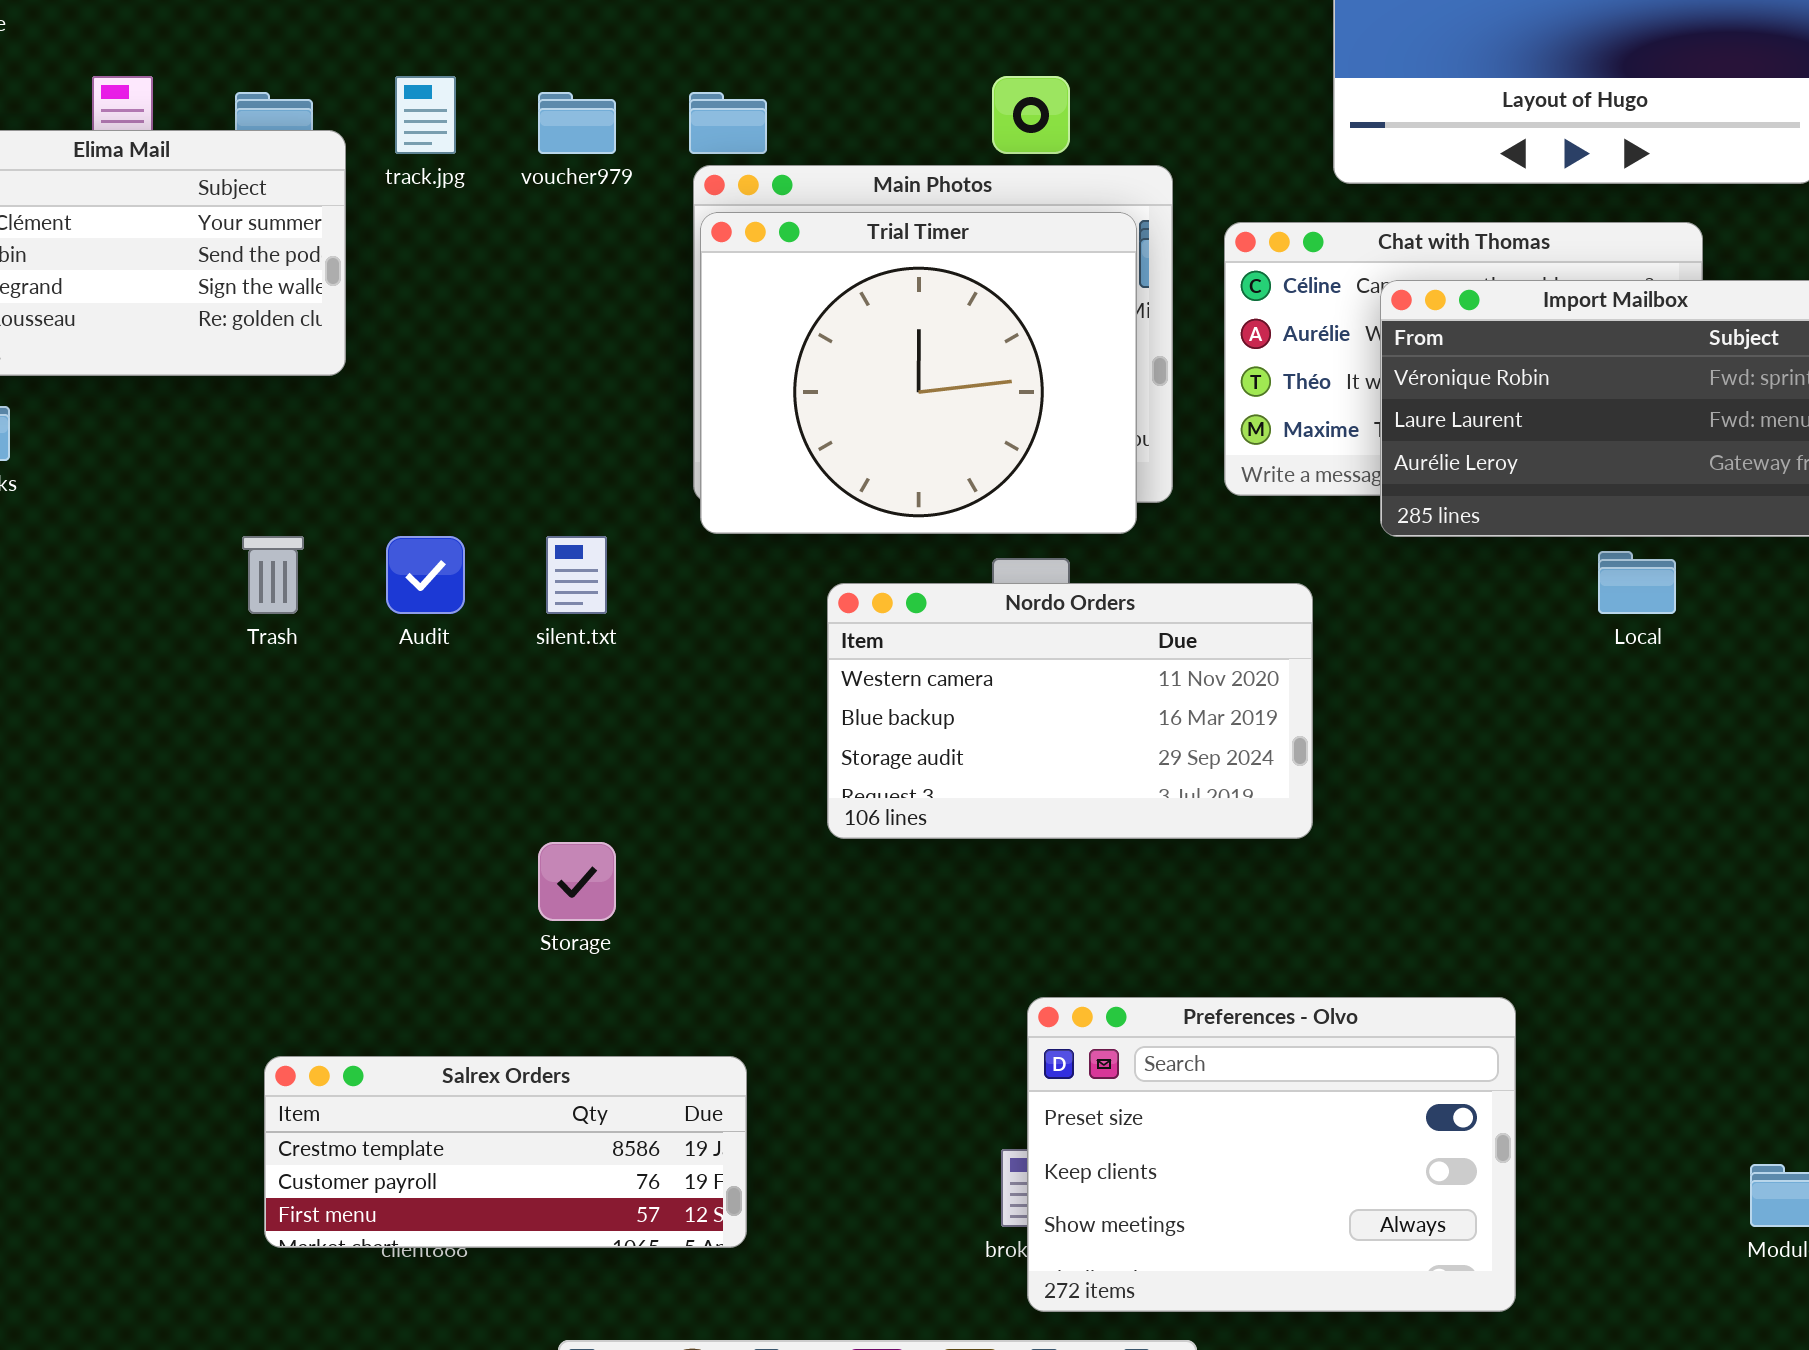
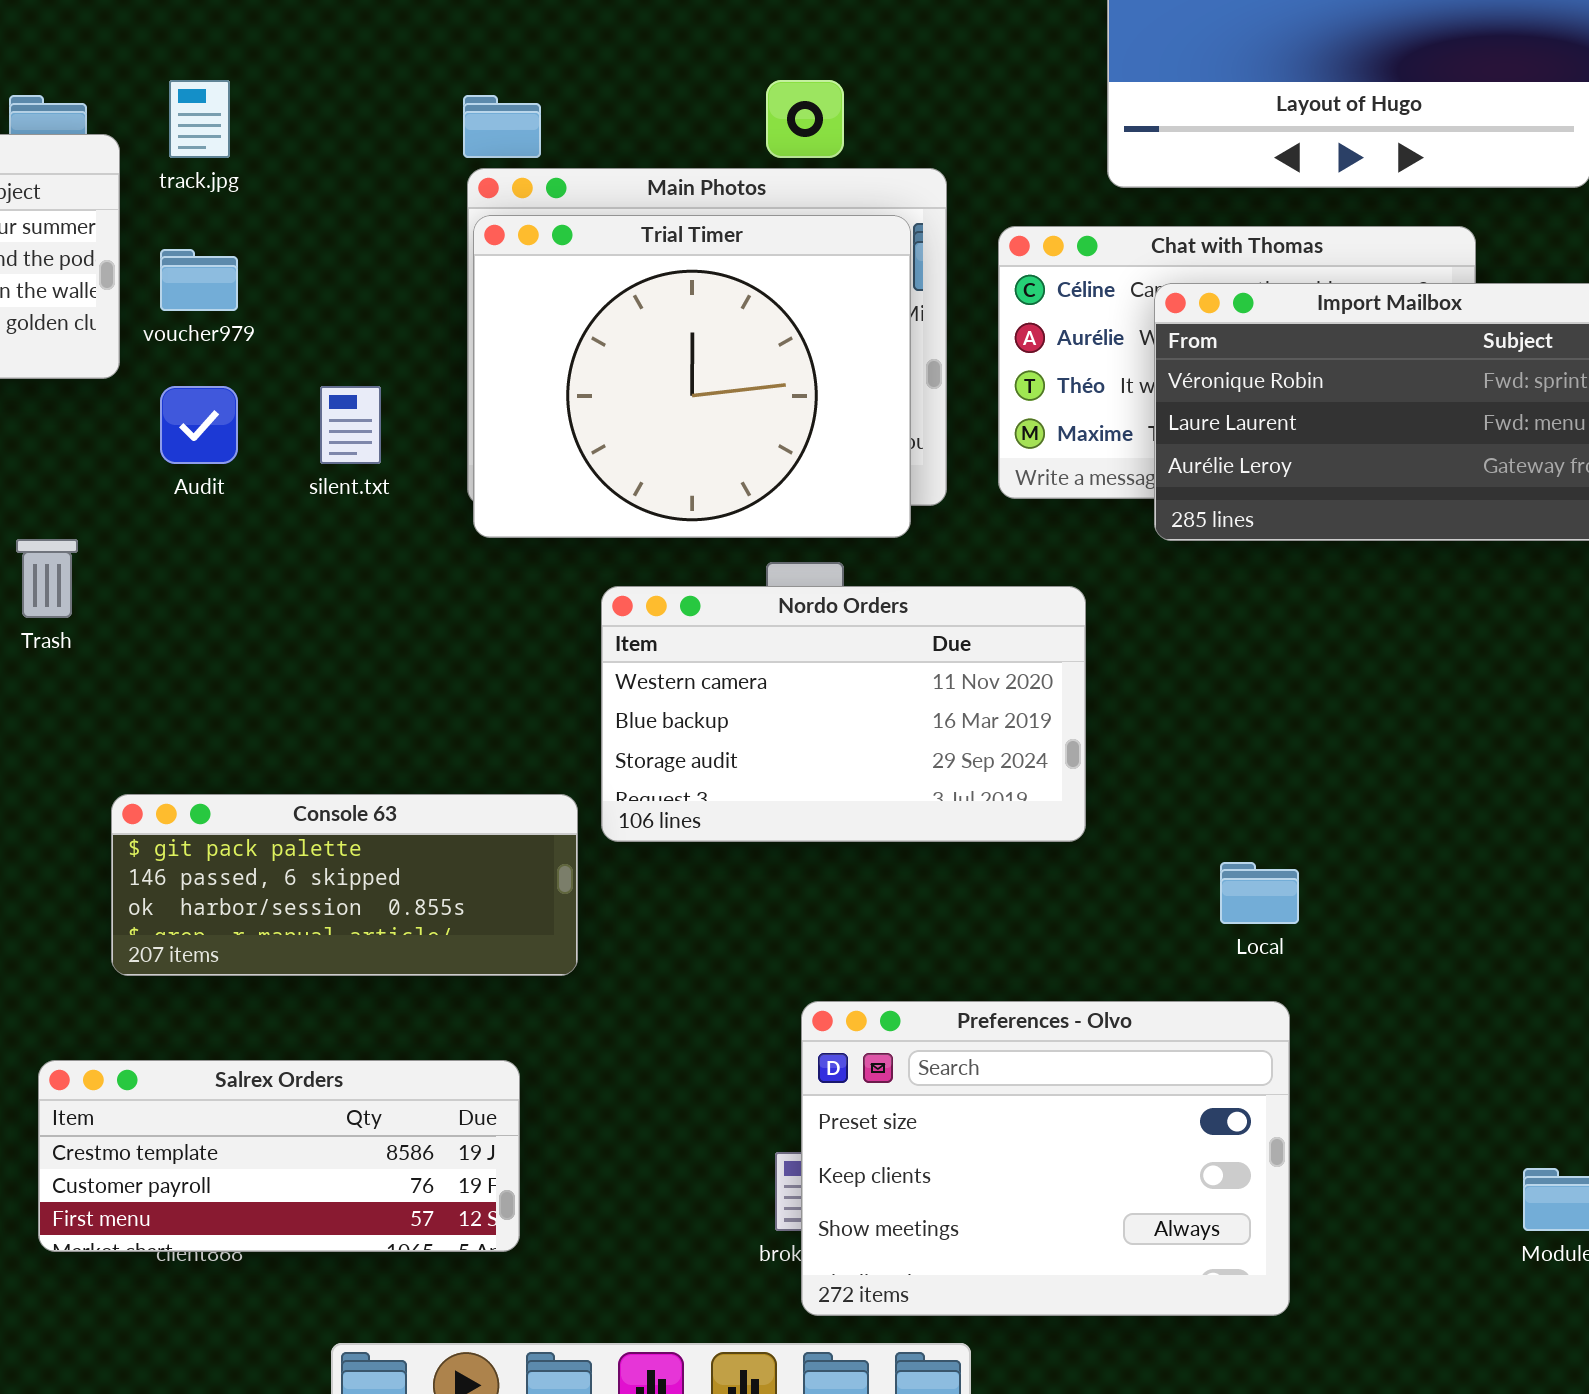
voucher979: [538,92,616,154] -> [160,249,238,311], moved
Audit: [386,536,465,614] -> [160,386,238,464], moved
silent.txt: [546,536,607,614] -> [320,386,381,464], moved
Local: [1598,551,1676,614] -> [1220,862,1299,924], moved
Console 63: none -> [111,794,578,976], opened

